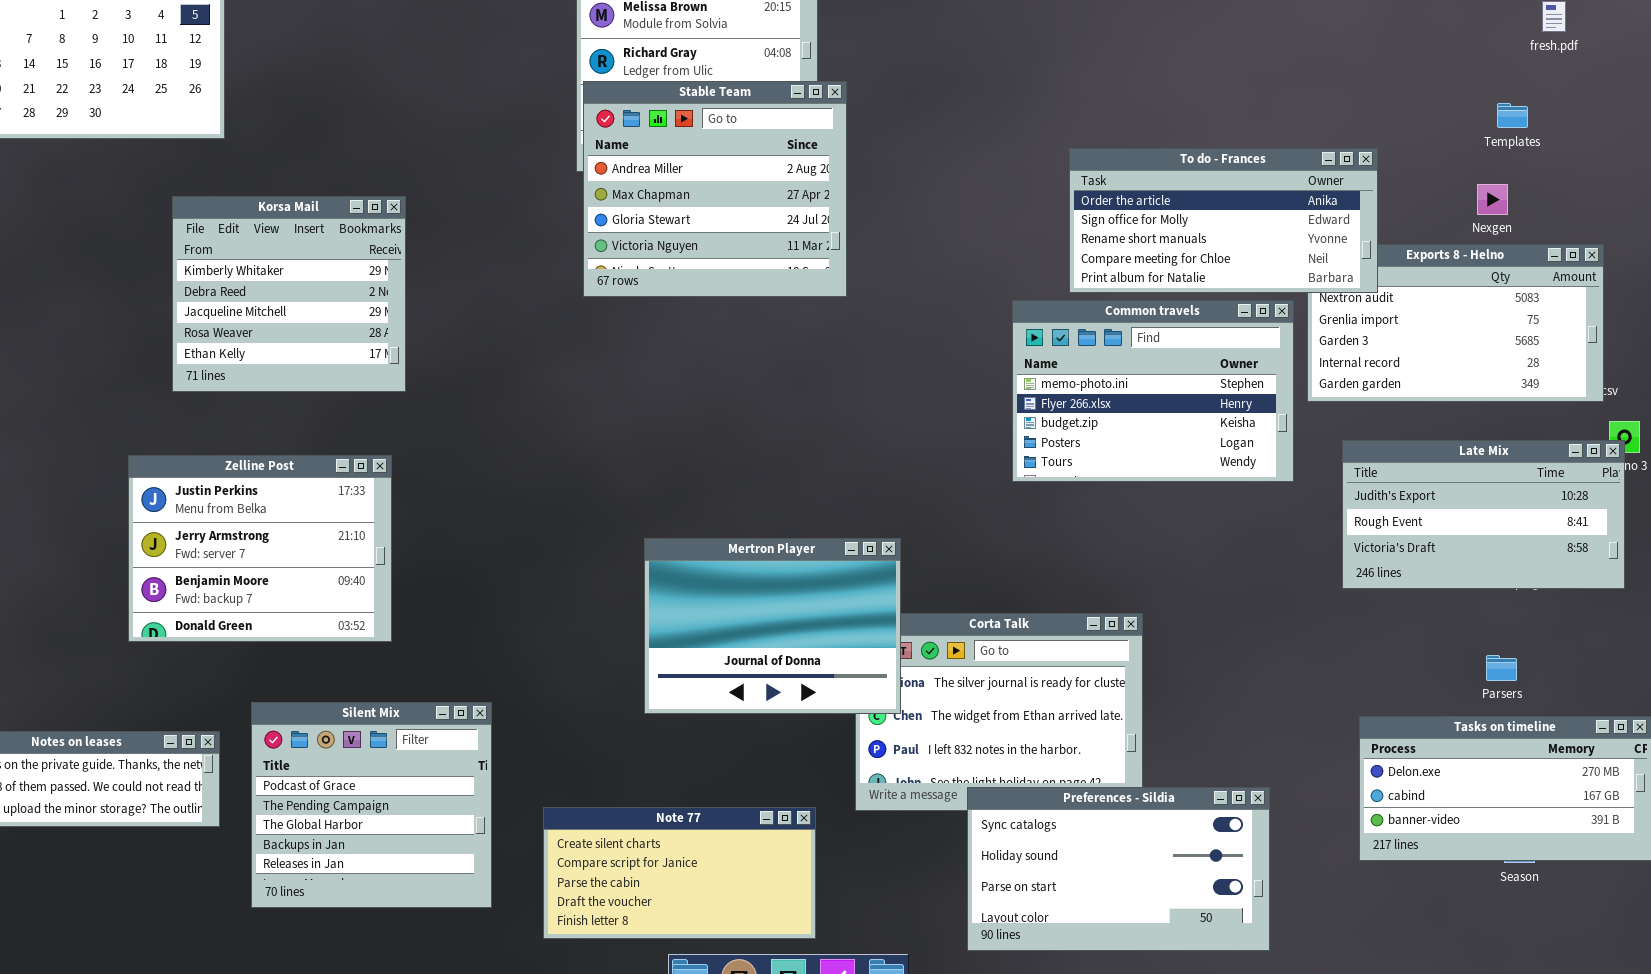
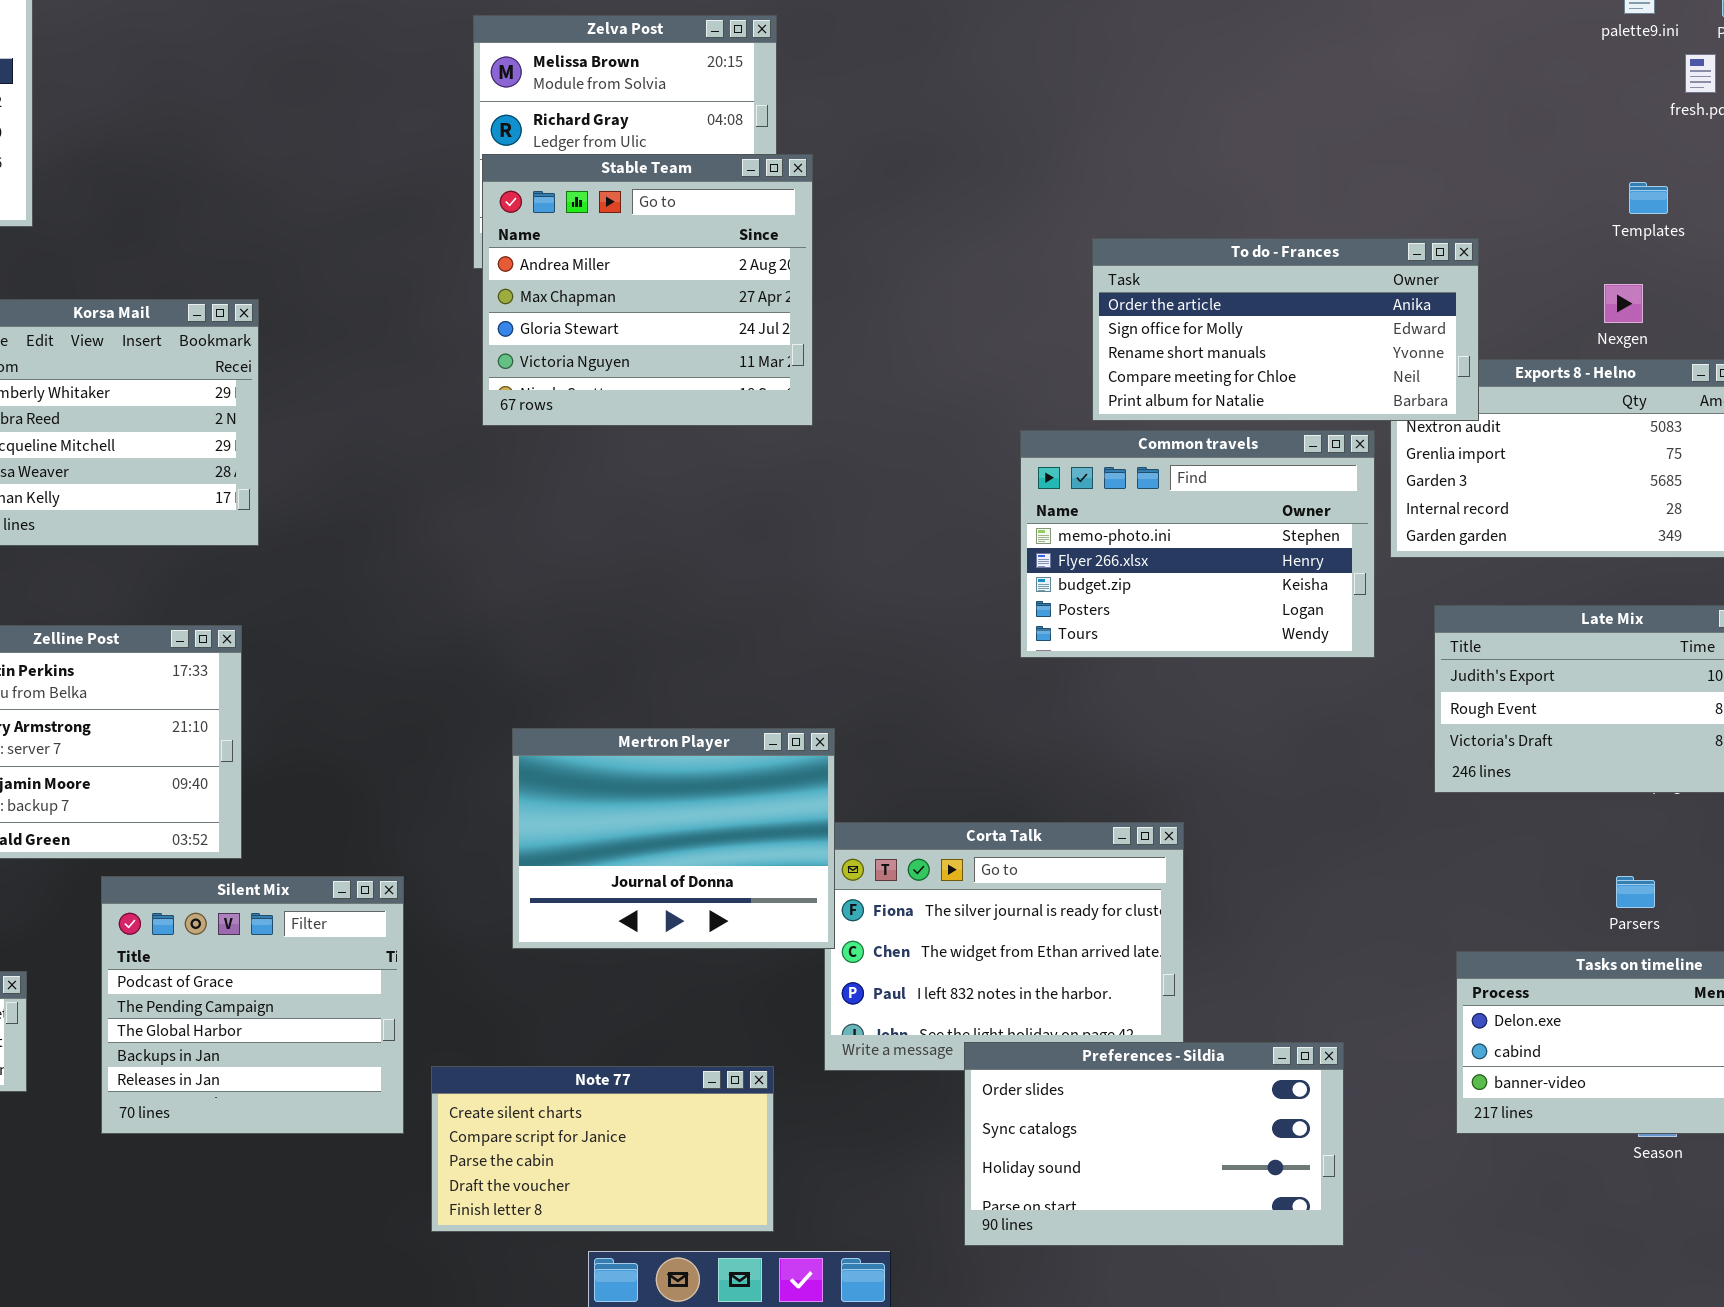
Mertron Player: [644,538,901,714] -> [512,728,835,949], moved
Silent Mix: [251,702,492,908] -> [101,876,404,1134], moved
Preferences - Sildia: [967,787,1270,951] -> [964,1042,1344,1246], scrolled up 1 row

